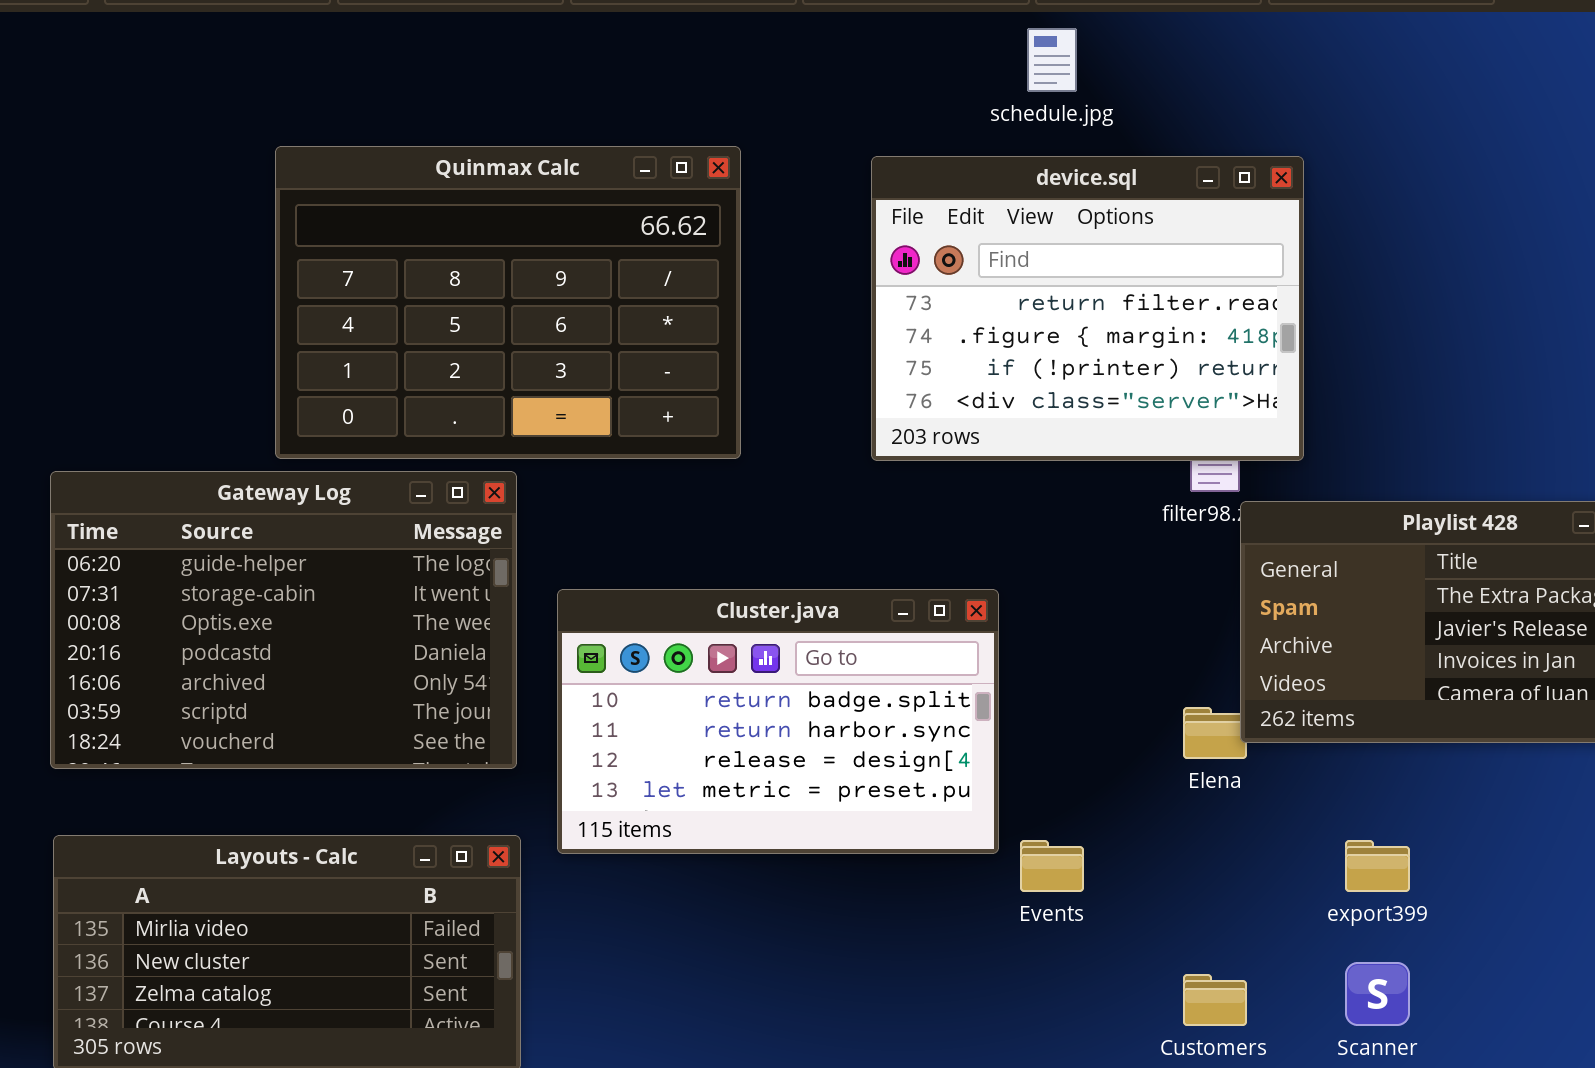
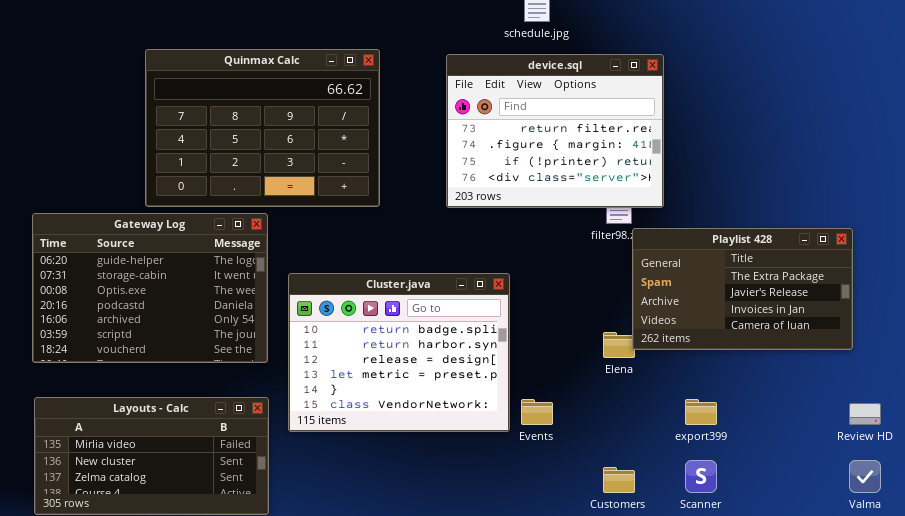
Cluster.java: [557,589,999,854] -> [288,273,510,432], resized

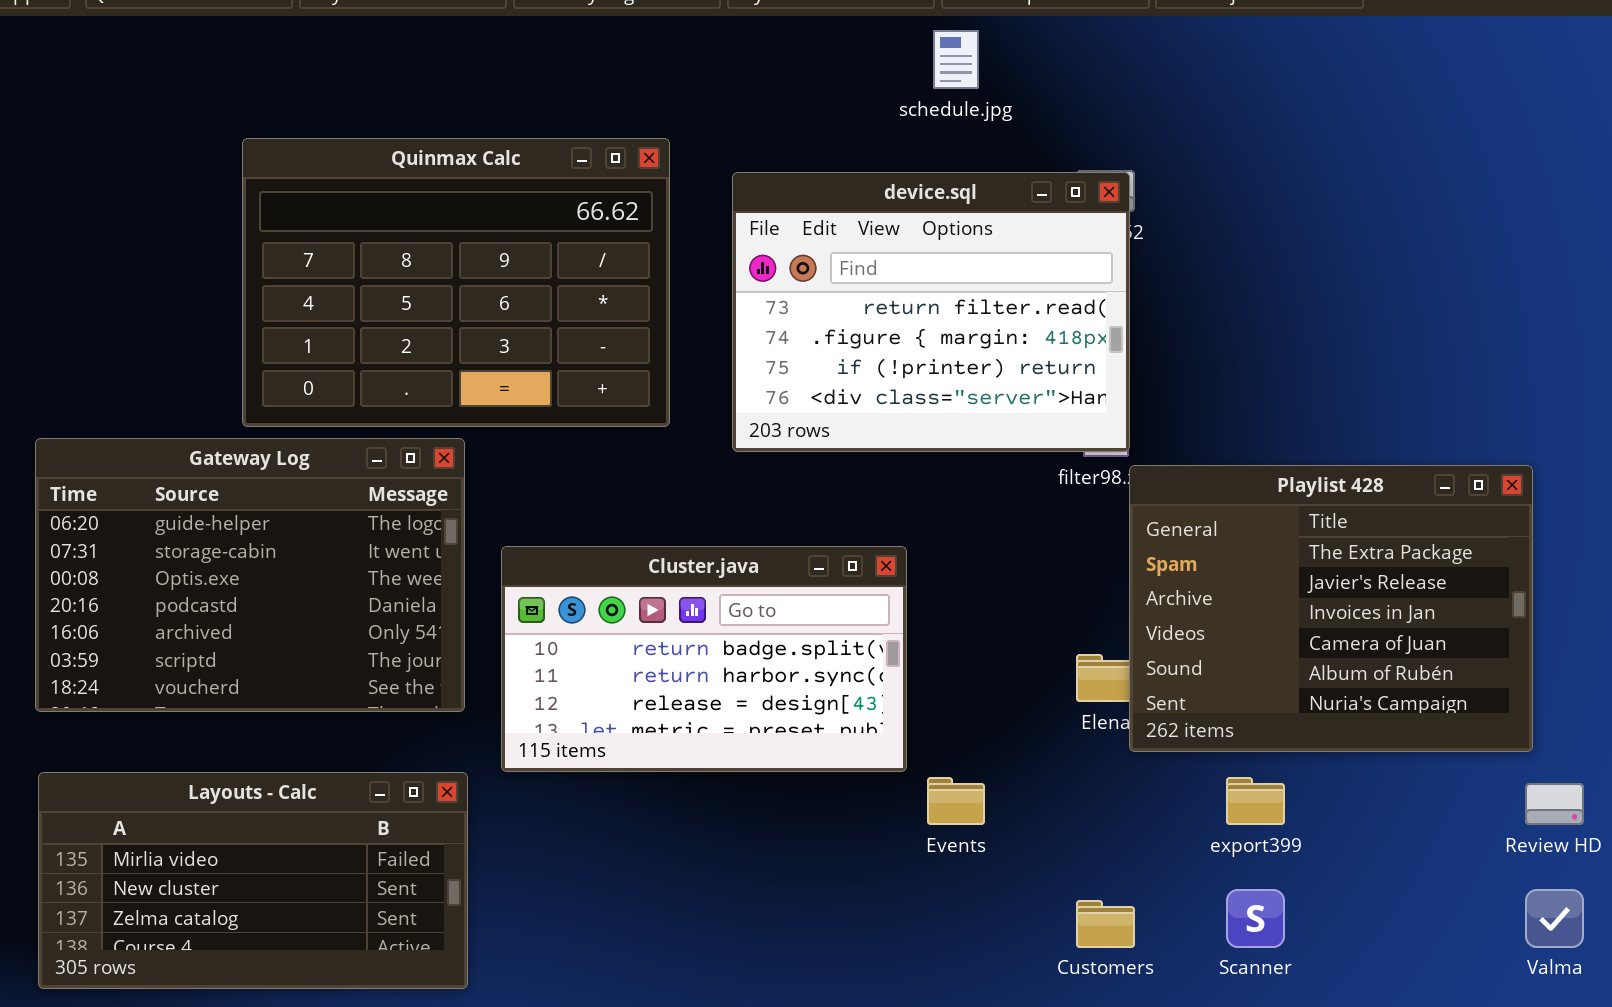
device.sql: [446,54,664,208] -> [732,172,1130,452], moved
Playlist 428: [632,228,853,350] -> [1129,465,1533,752], resized
Cluster.java: [288,273,510,432] -> [501,546,907,772], resized

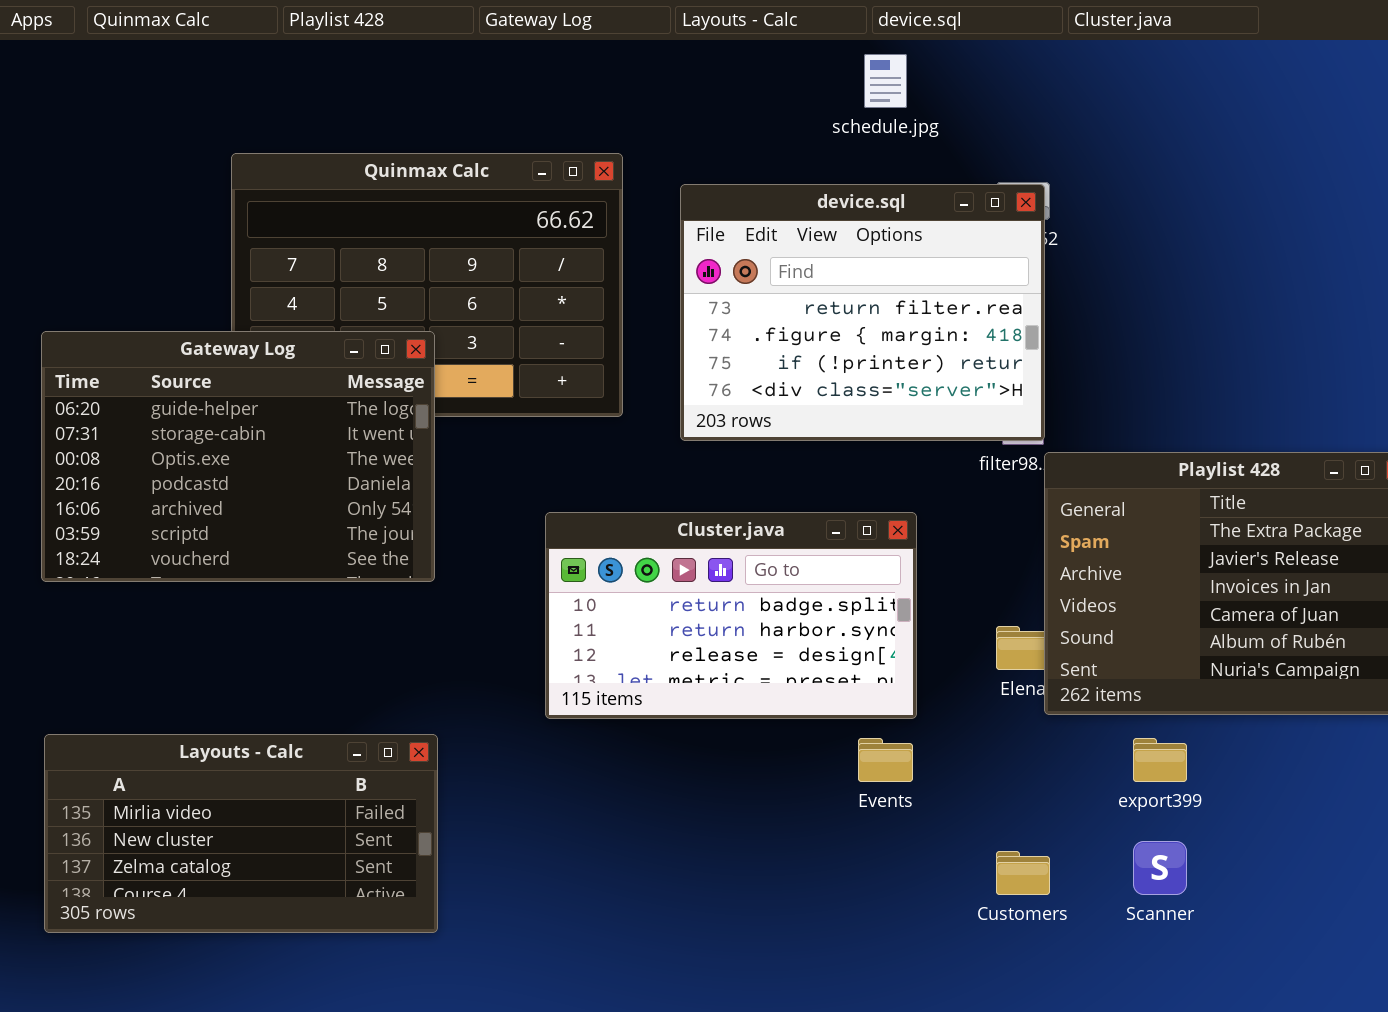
Gateway Log: [35,438,465,712] -> [41,331,435,582], moved
Cluster.java: [501,546,907,772] -> [545,512,917,719], moved

